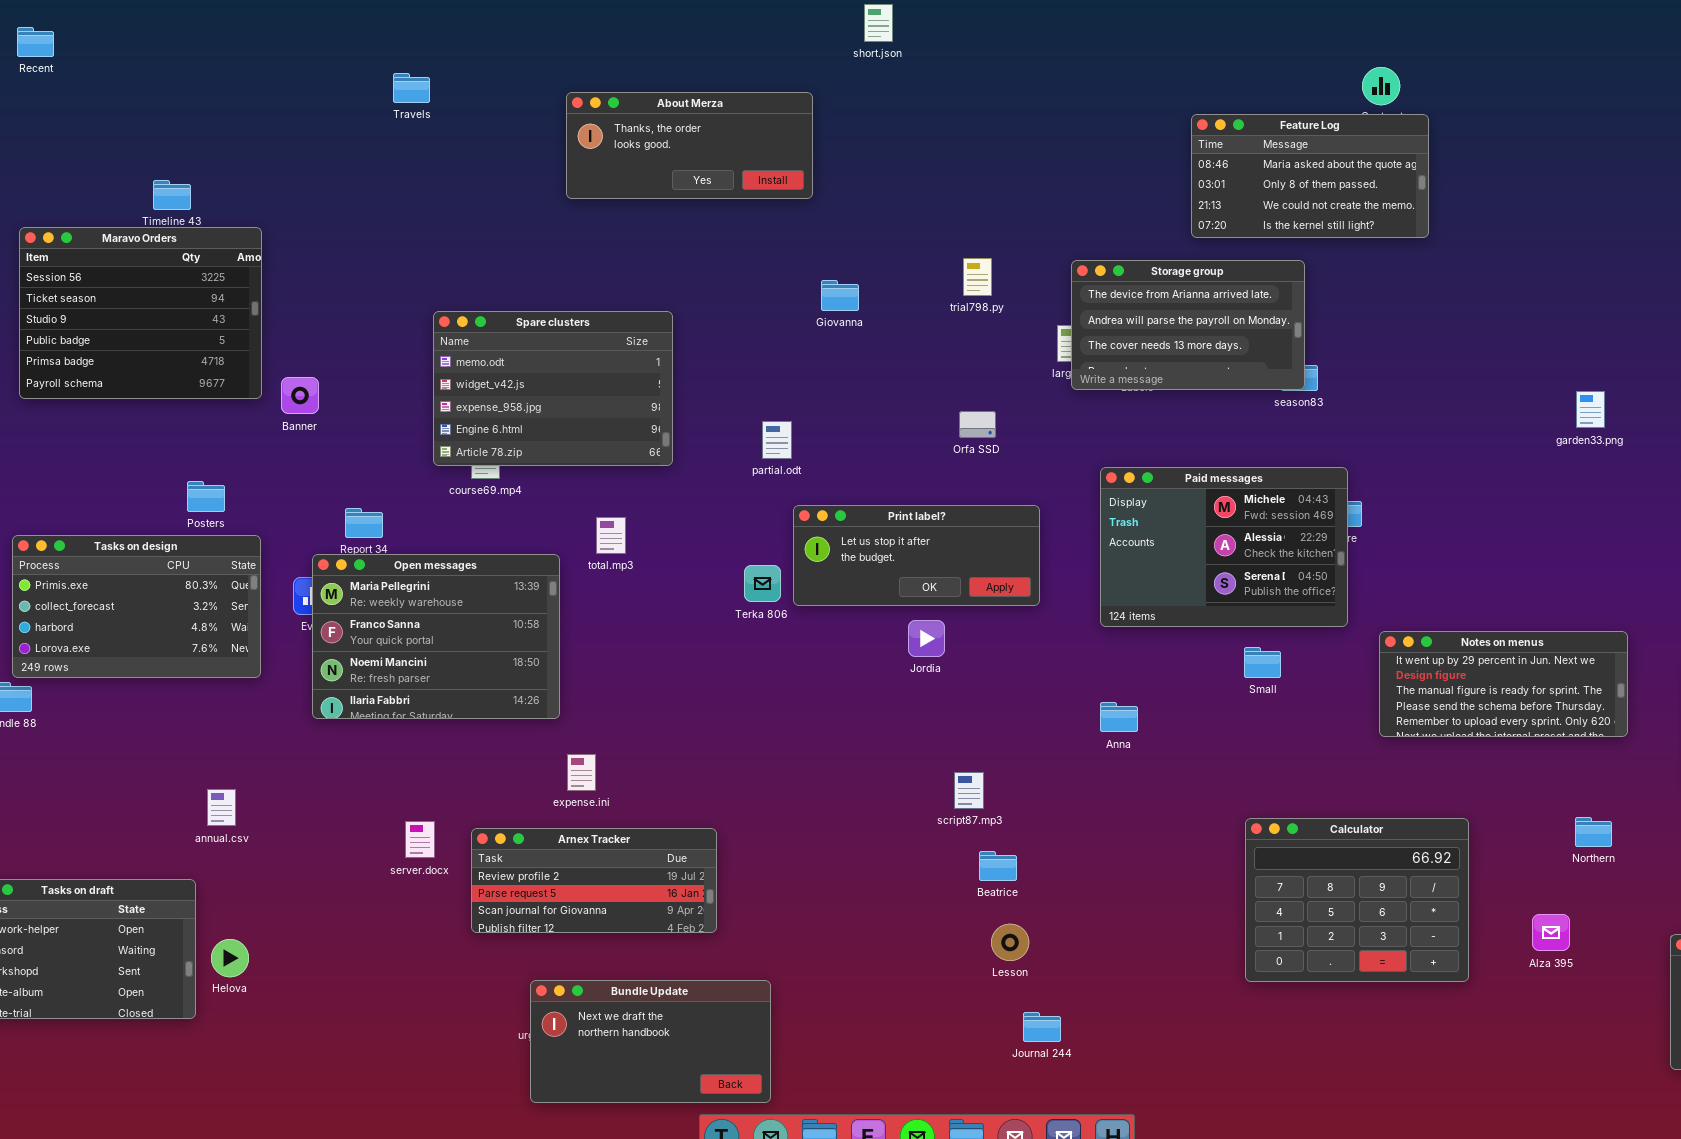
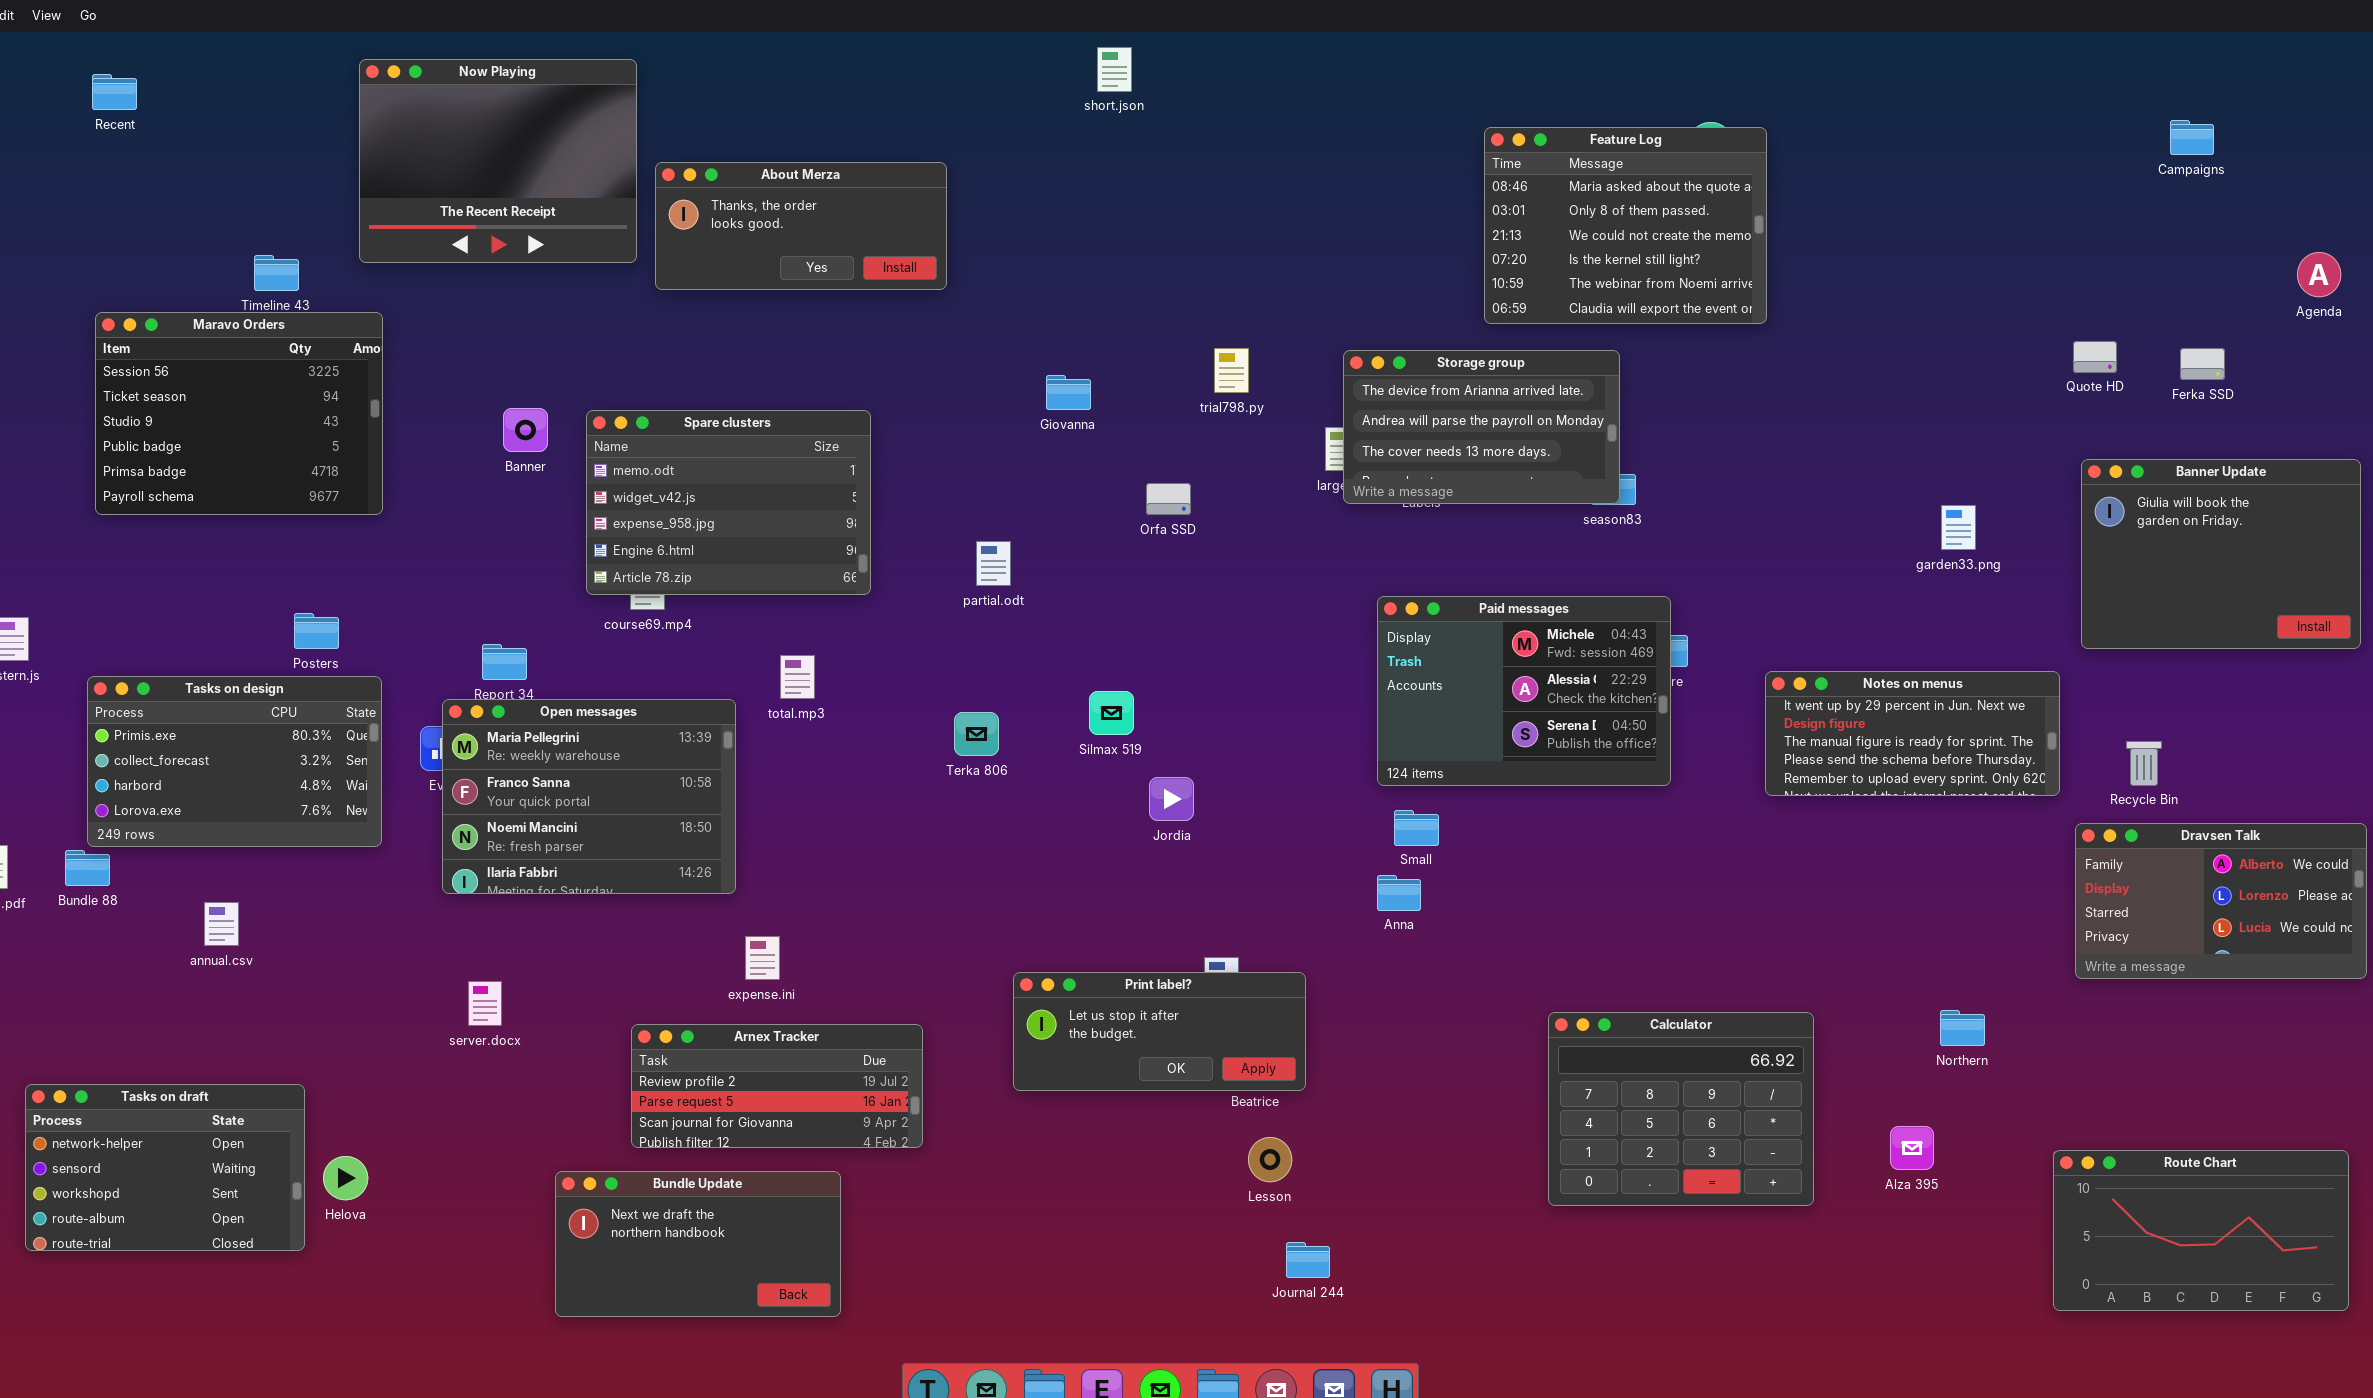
Now Playing: none -> [359,59,637,263], opened
About Merza: [566,92,813,199] -> [655,162,947,290], moved
Feature Log: [1191,114,1429,238] -> [1484,127,1767,324], resized
Banner: [281,377,319,414] -> [503,408,548,452], moved
Orfa SSD: [959,411,996,438] -> [1146,483,1191,515], moved
Print label?: [793,505,1040,606] -> [1013,972,1306,1091], moved
Notes on menus: [1379,631,1628,737] -> [1765,671,2060,796], moved
Small: [1244,647,1281,678] -> [1394,810,1439,846], moved
annual.csv: [207,789,236,826] -> [204,902,239,946], moved
server.docx: [405,821,435,858] -> [468,981,502,1026], moved
Bundle Update: [530,980,771,1103] -> [555,1171,841,1317], moved

